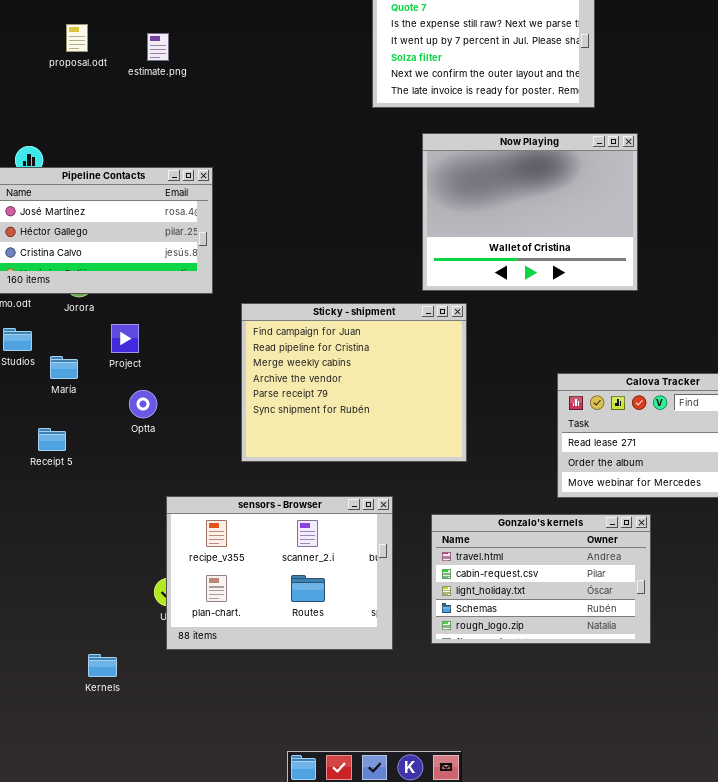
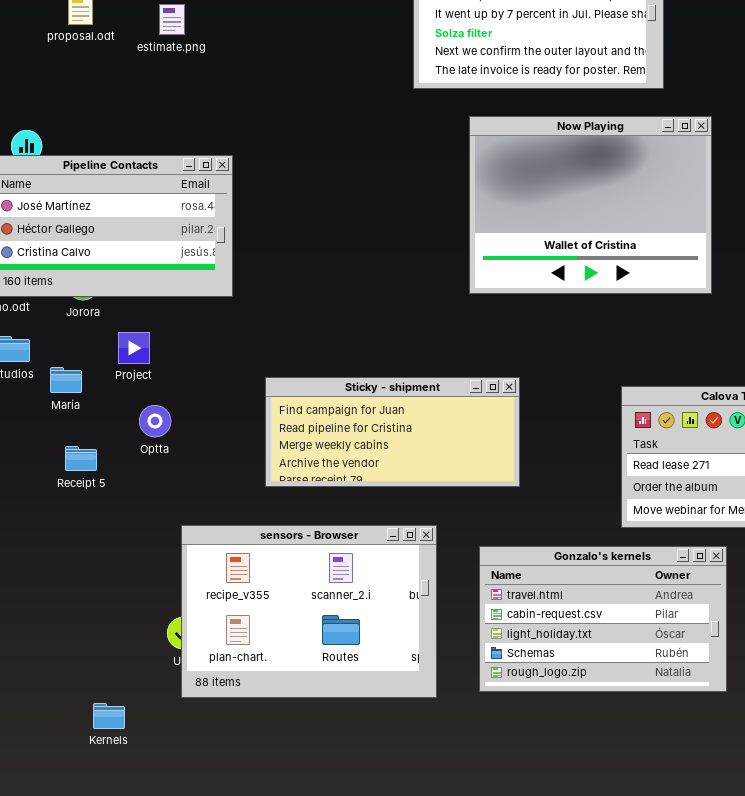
Sticky - shipment: [241,303,467,462] -> [265,377,520,487], resized
Receipt 5: [38,428,66,451] -> [65,446,97,471], moved

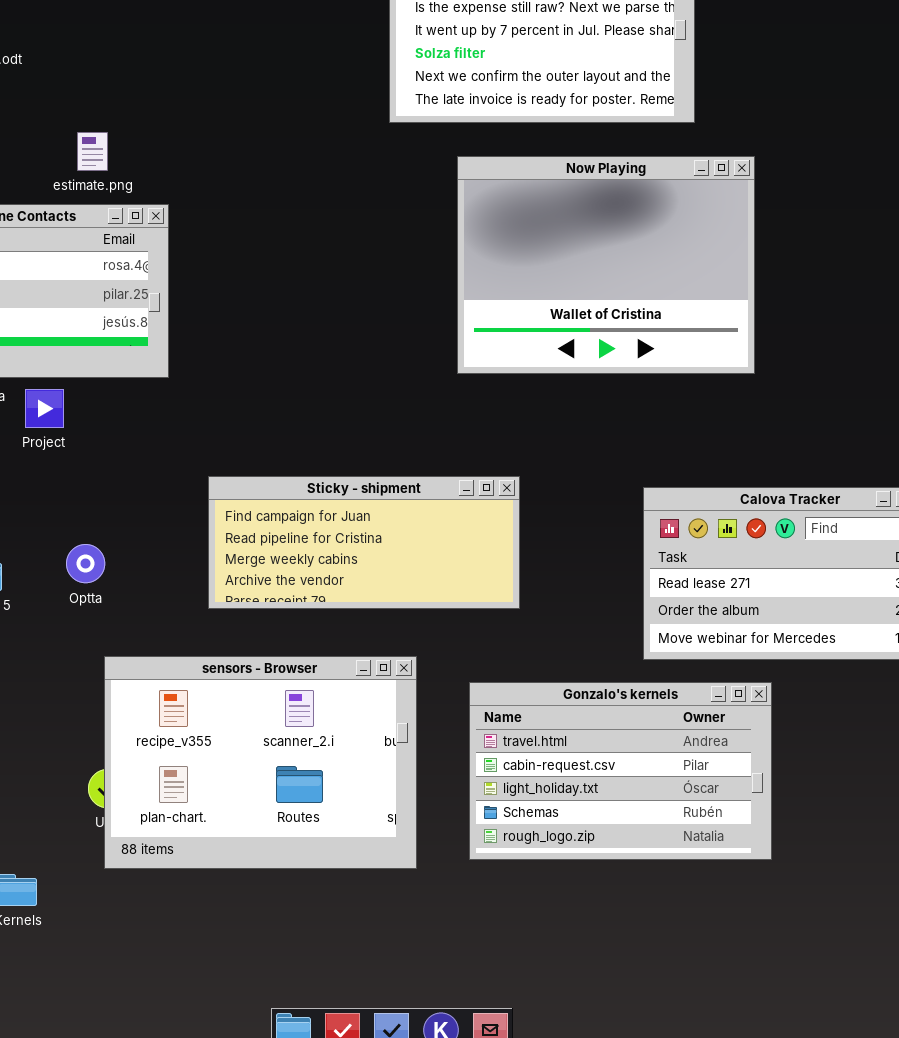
estimate.png: [159,4,185,35] -> [77,132,108,171], moved
Project: [118,332,150,364] -> [25,389,64,428], moved
Optta: [139,405,171,437] -> [66,544,105,583], moved

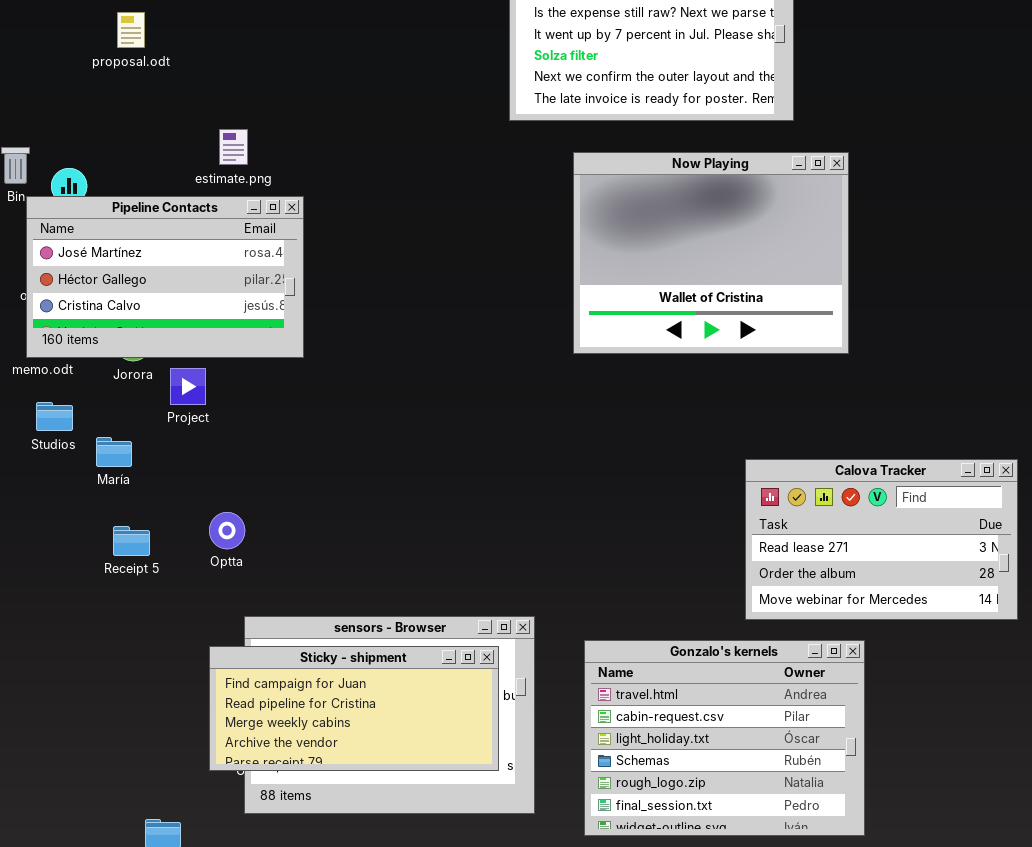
Sticky - shipment: [208,476,520,609] -> [209,646,499,771], moved
Gonzalo's kernels: [469,682,772,860] -> [584,640,865,836], resized

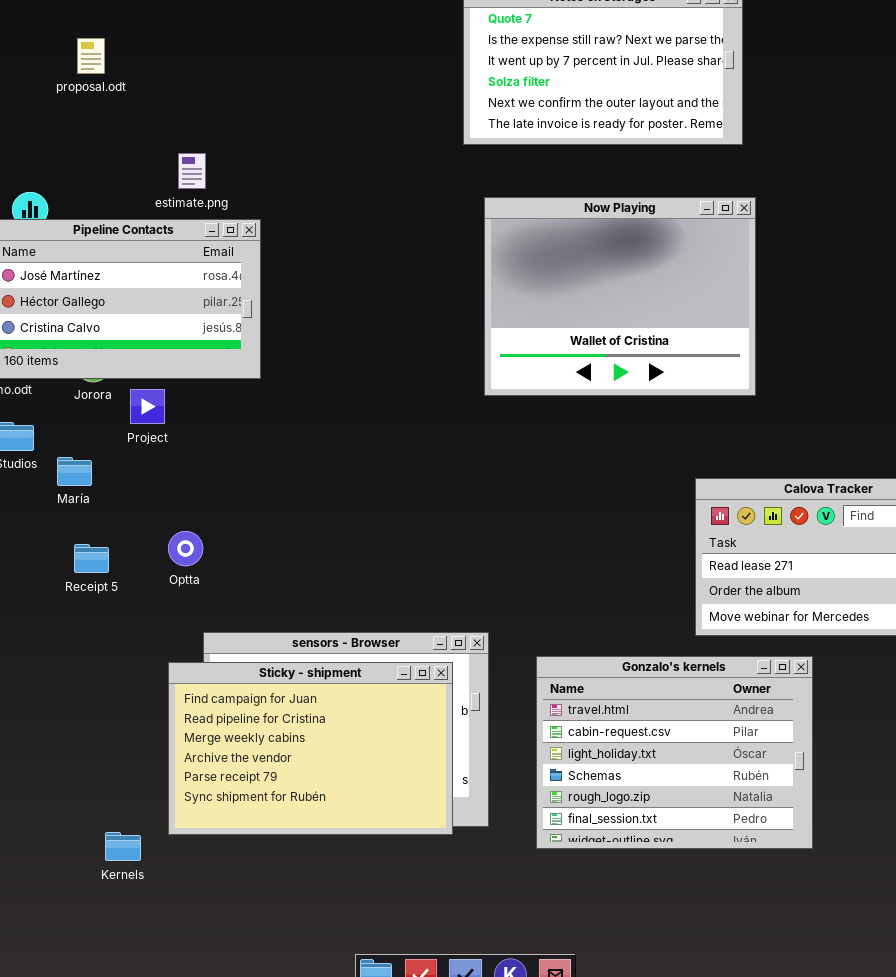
Now Playing: [573,152,849,354] -> [484,197,756,396], moved
Sticky - shipment: [209,646,499,771] -> [168,662,453,835], resized

